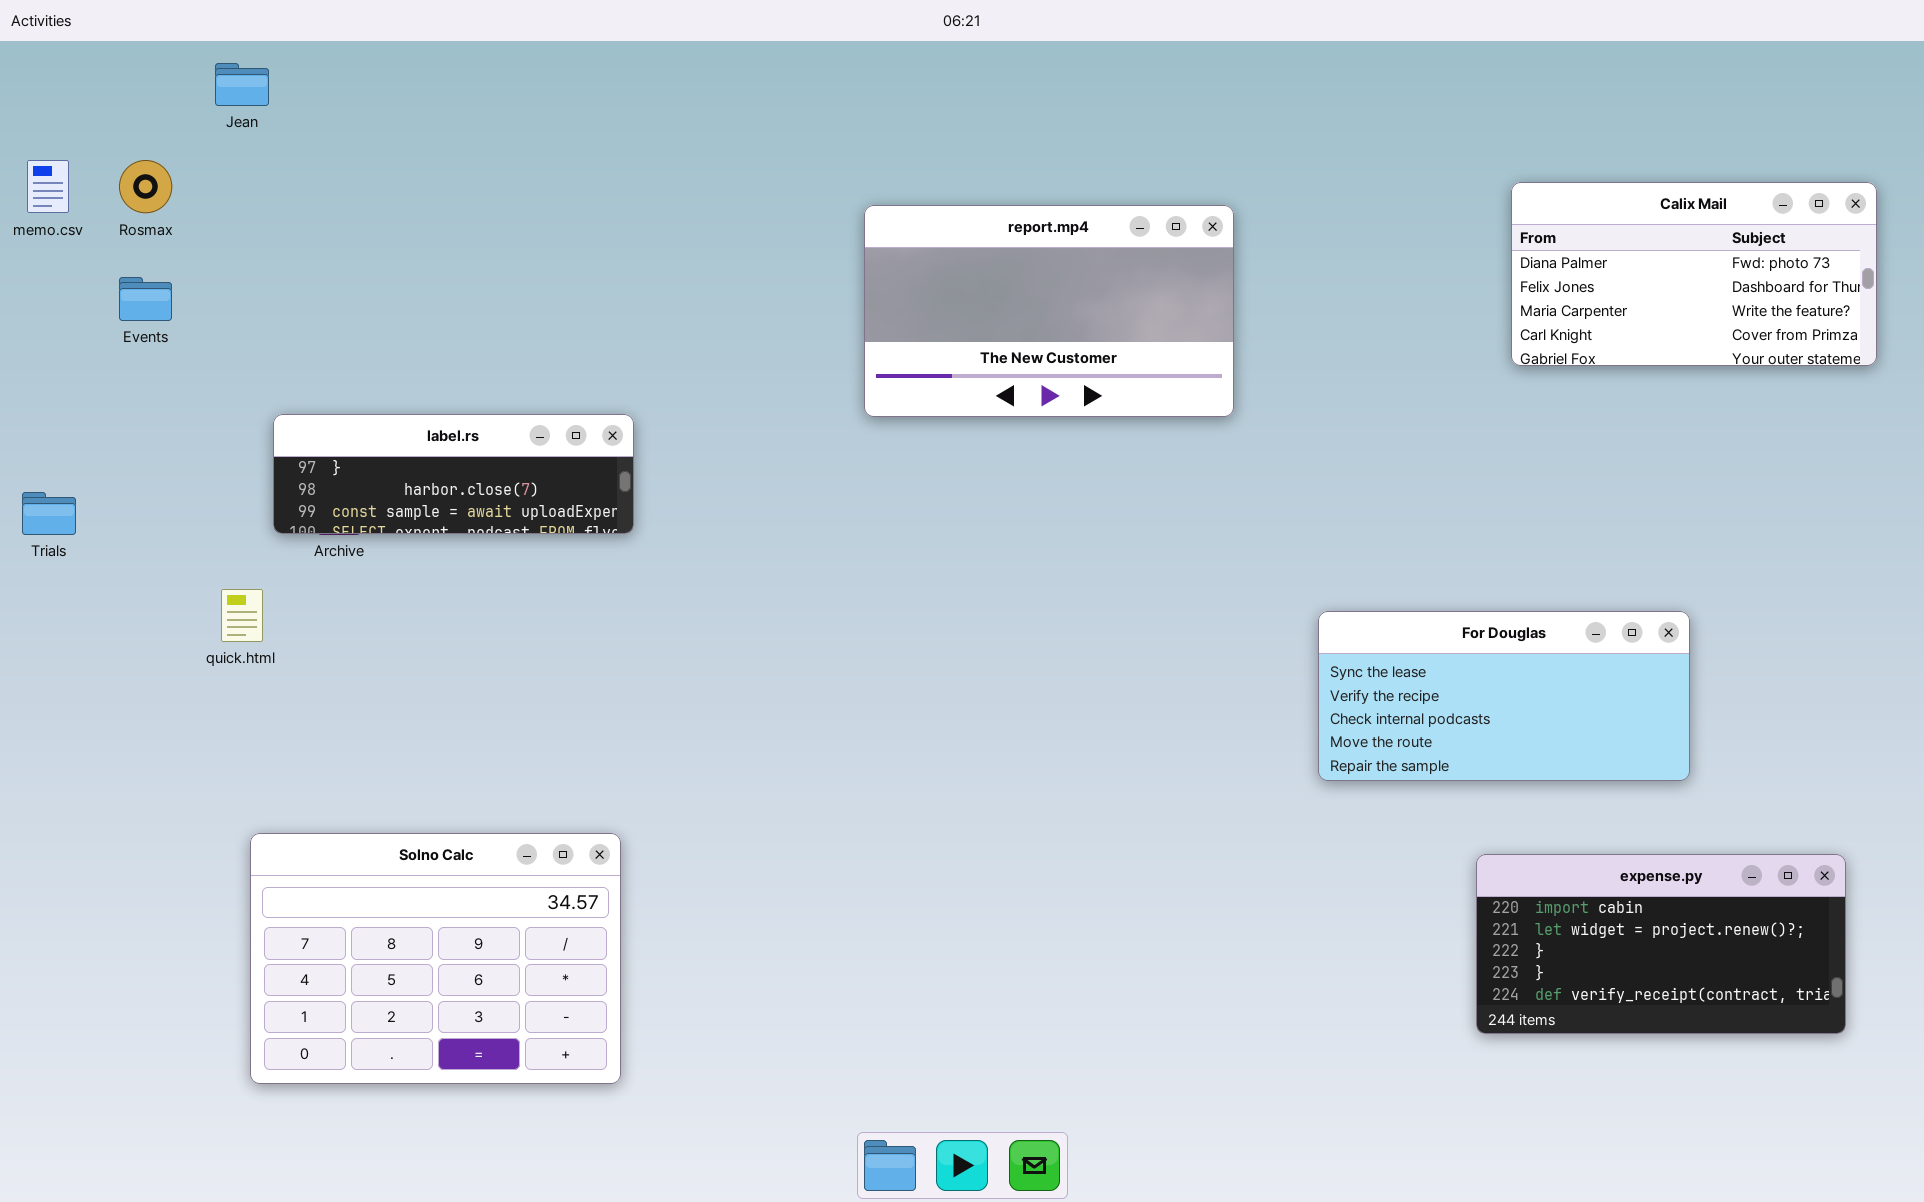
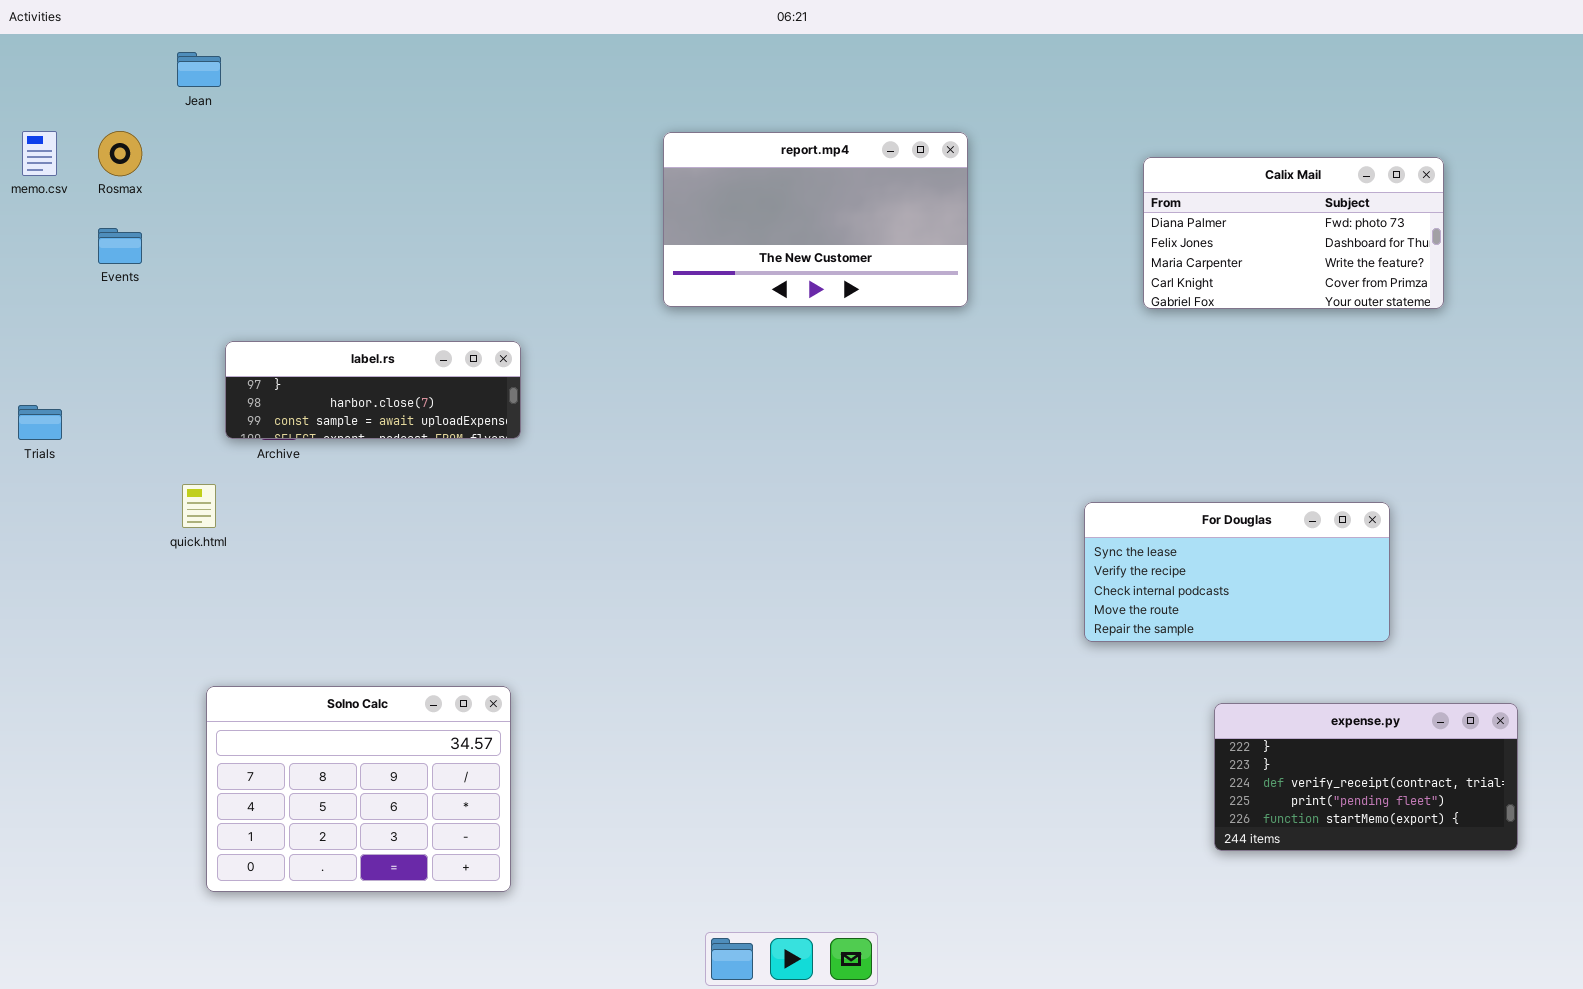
Calix Mail: [1511,182,1877,366] -> [1143,157,1444,309], moved
report.mp4: [864,205,1234,417] -> [663,132,968,307], moved
expense.py: [1476,854,1846,1034] -> [1214,703,1518,851], scrolled down 2 rows

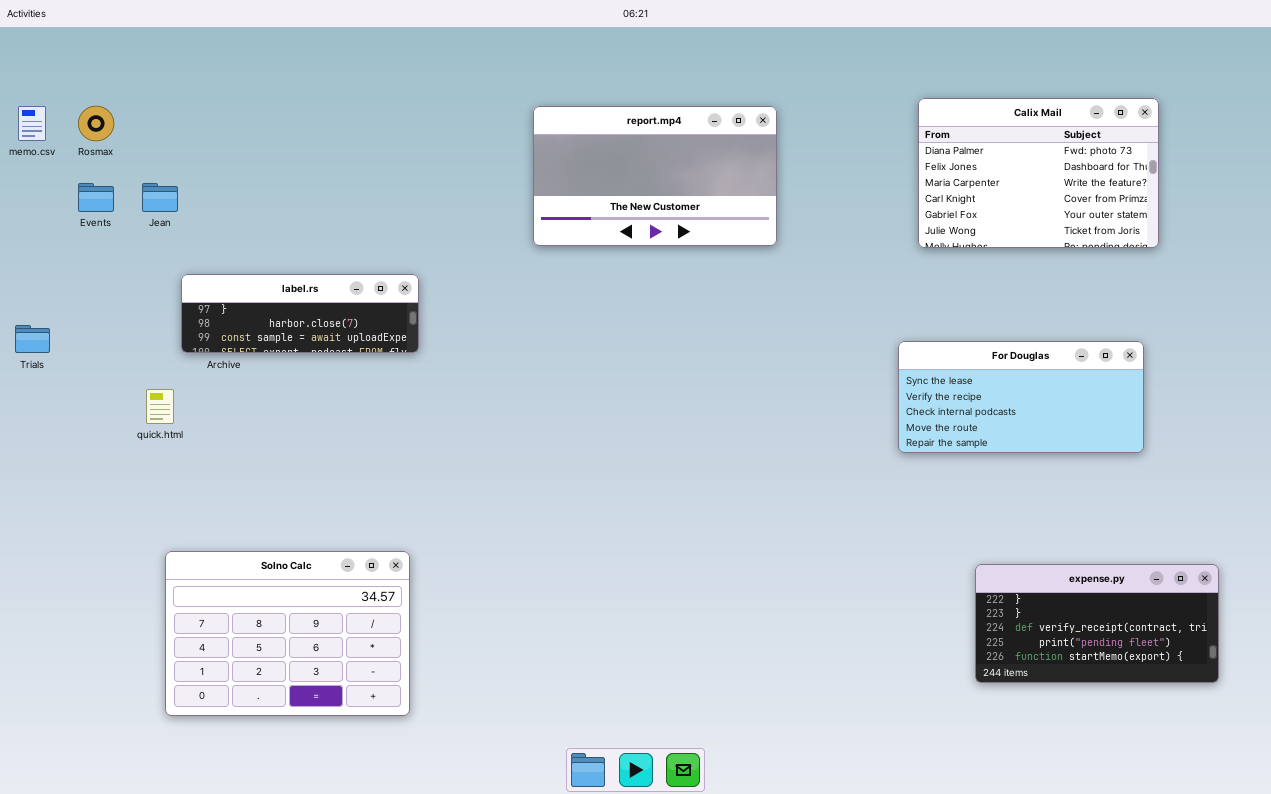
Jean: [177,52,221,87] -> [142,183,178,212], moved
Calix Mail: [1143,157,1444,309] -> [918,98,1159,248], resized
For Douglas: [1084,502,1390,642] -> [898,341,1144,453], moved

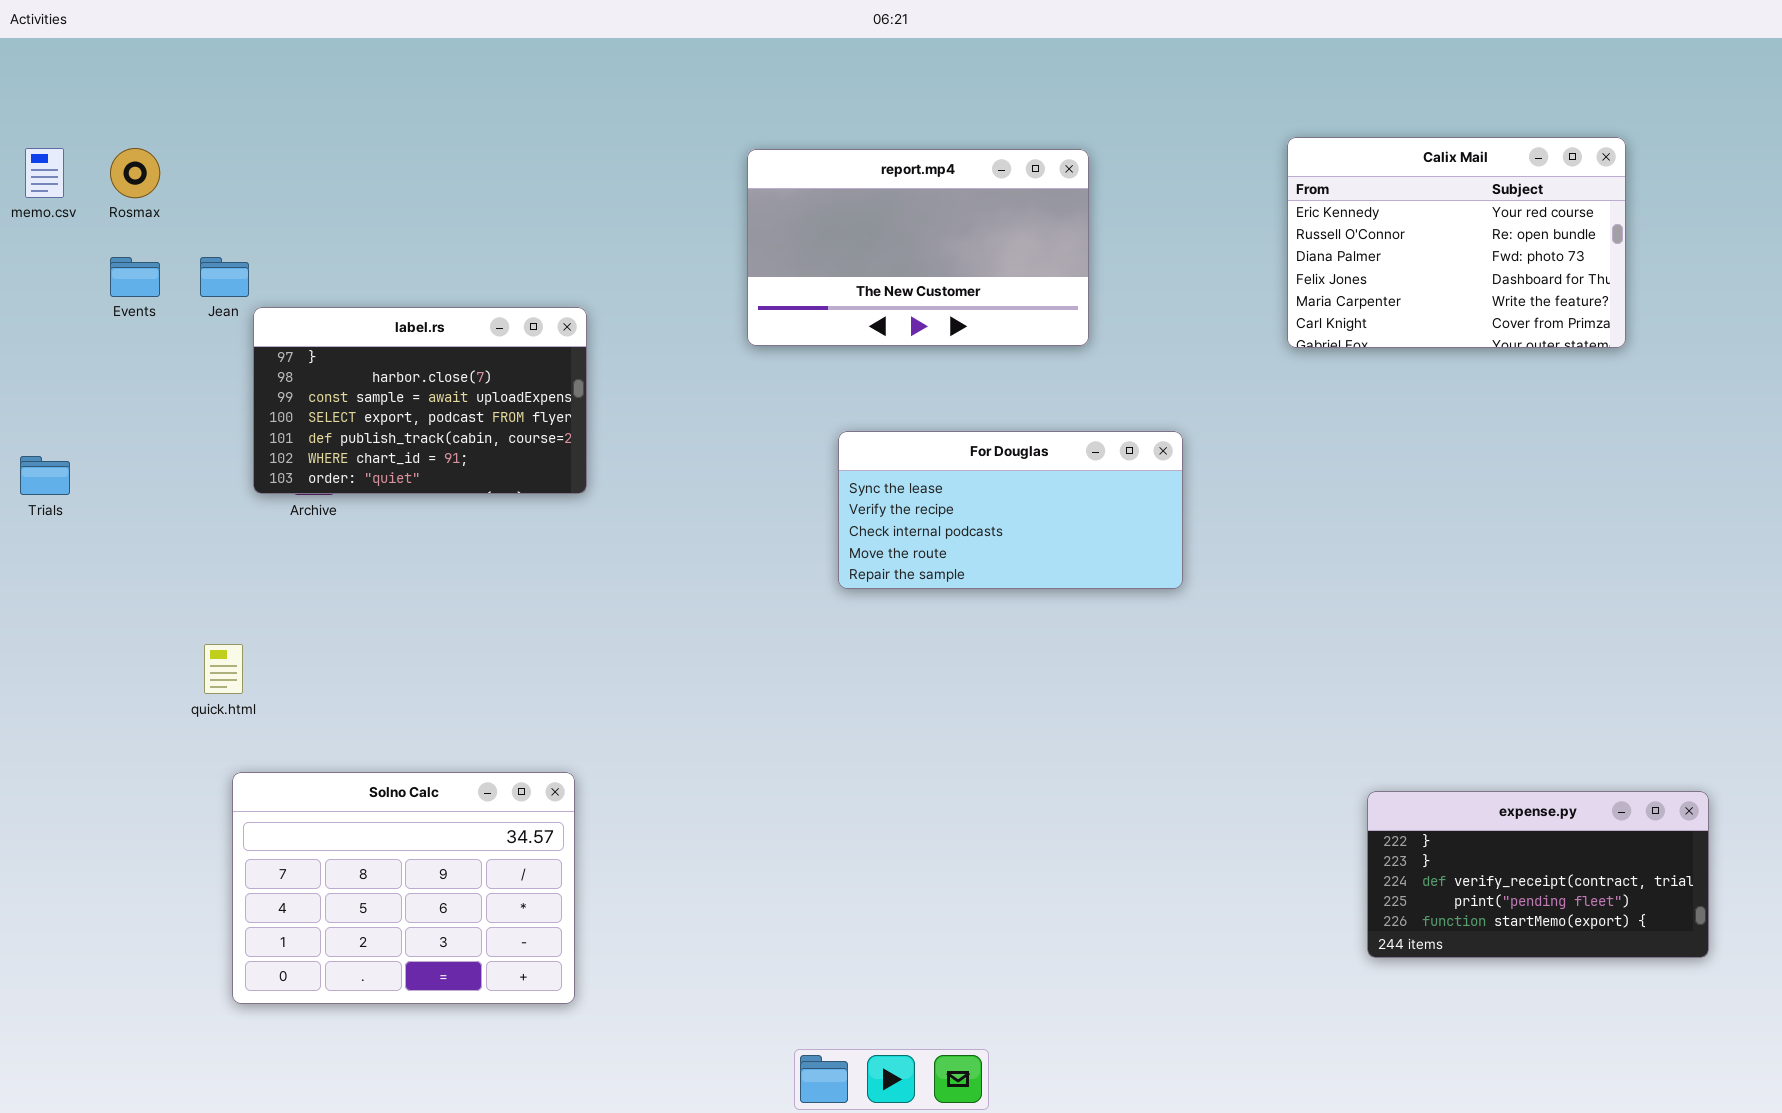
Calix Mail: [918,98,1159,248] -> [1287,137,1626,348], scrolled up 2 rows
label.rs: [181,274,419,353] -> [253,307,587,494], resized
For Douglas: [898,341,1144,453] -> [838,431,1183,589], moved
quick.html: [146,389,174,424] -> [204,644,243,694], moved

